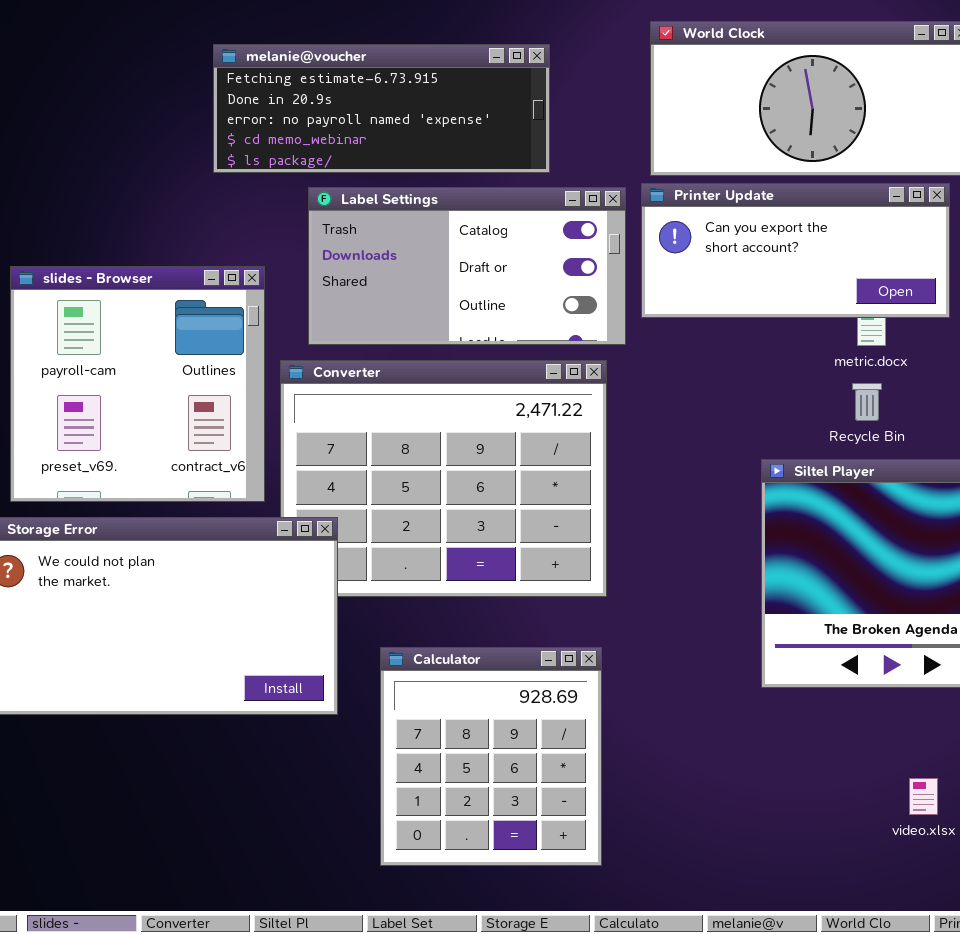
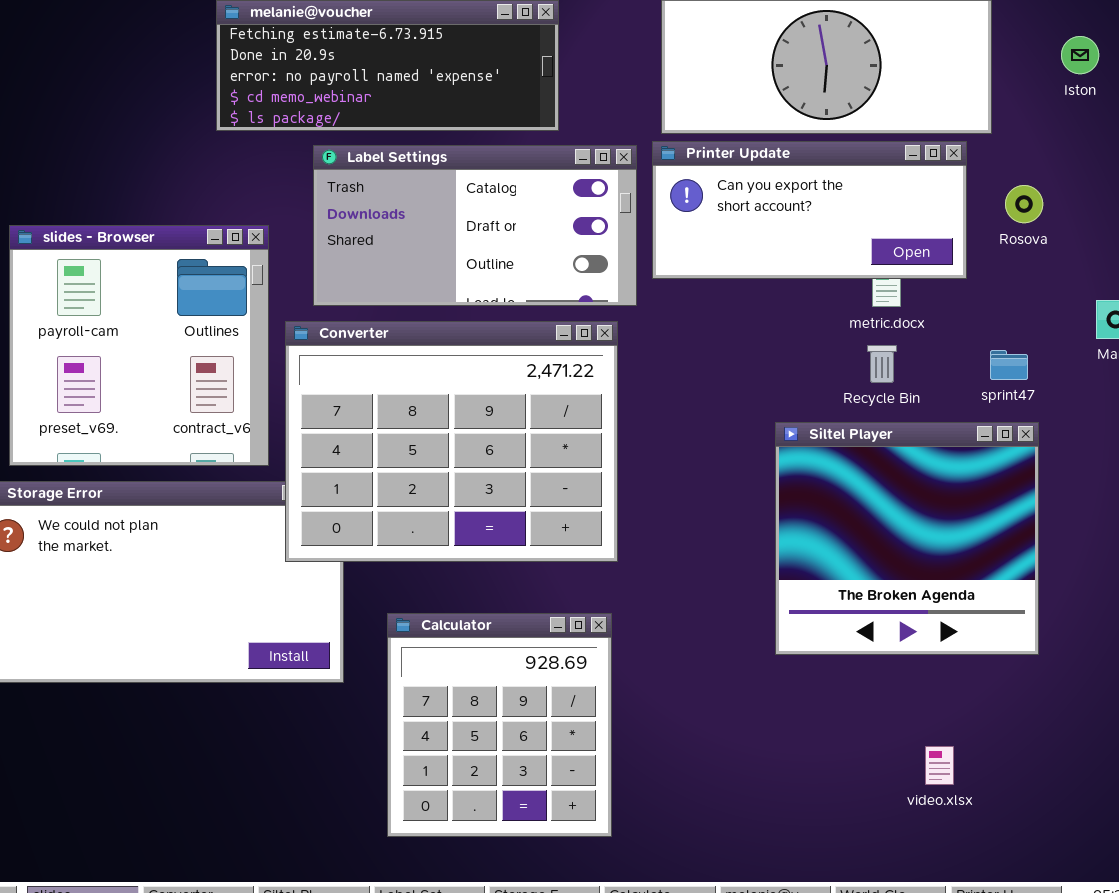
Converter: [280,360,607,597] -> [285,321,618,562], raised

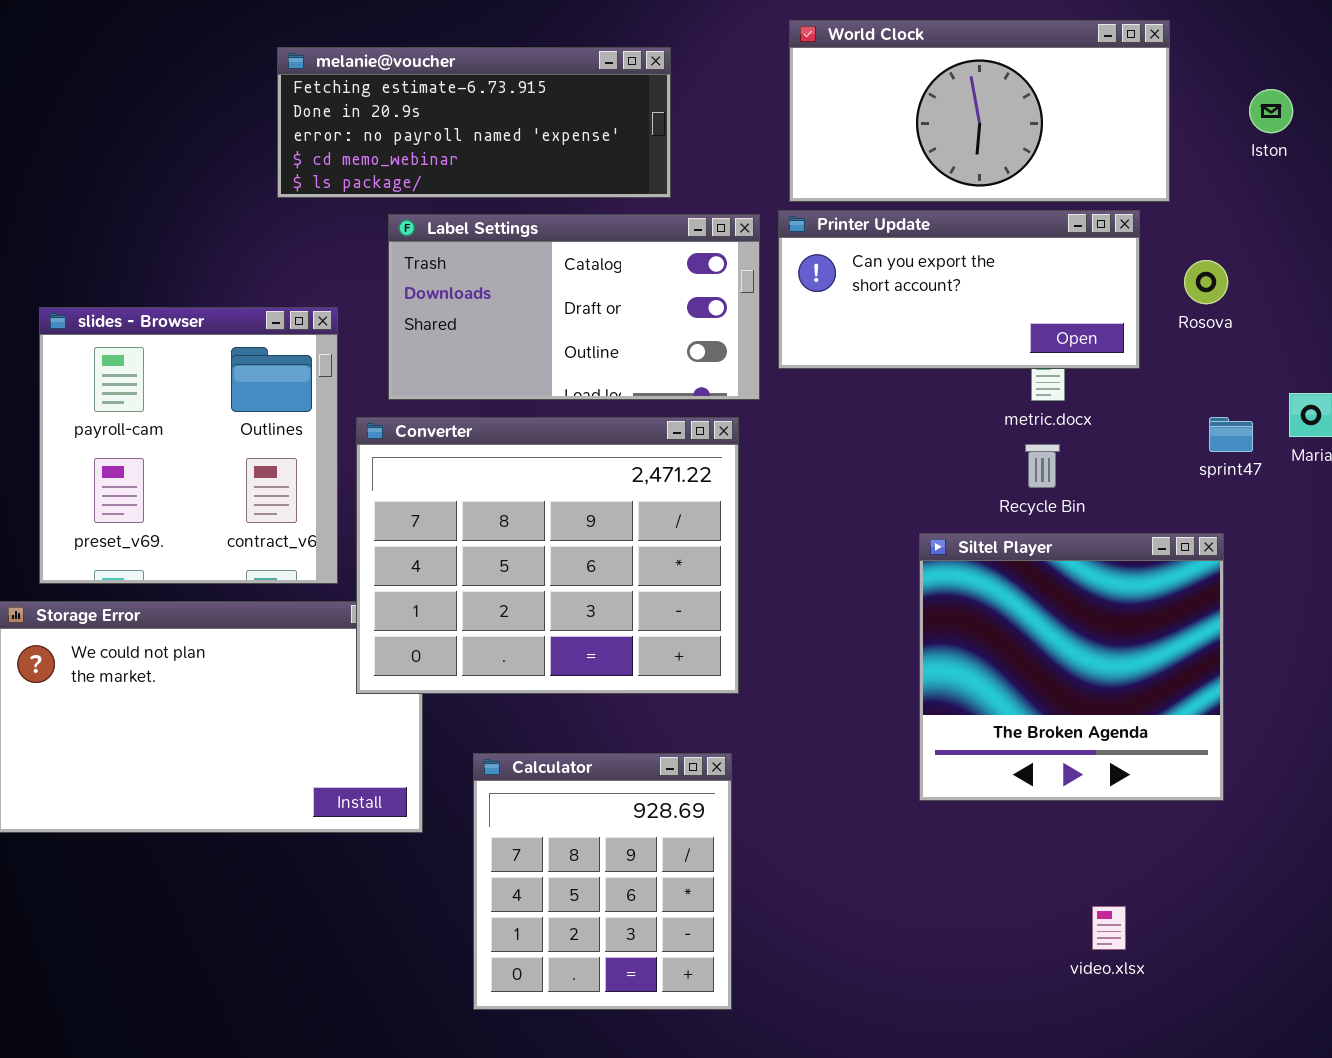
sprint47: [990,350,1028,380] -> [1209,417,1253,452], moved

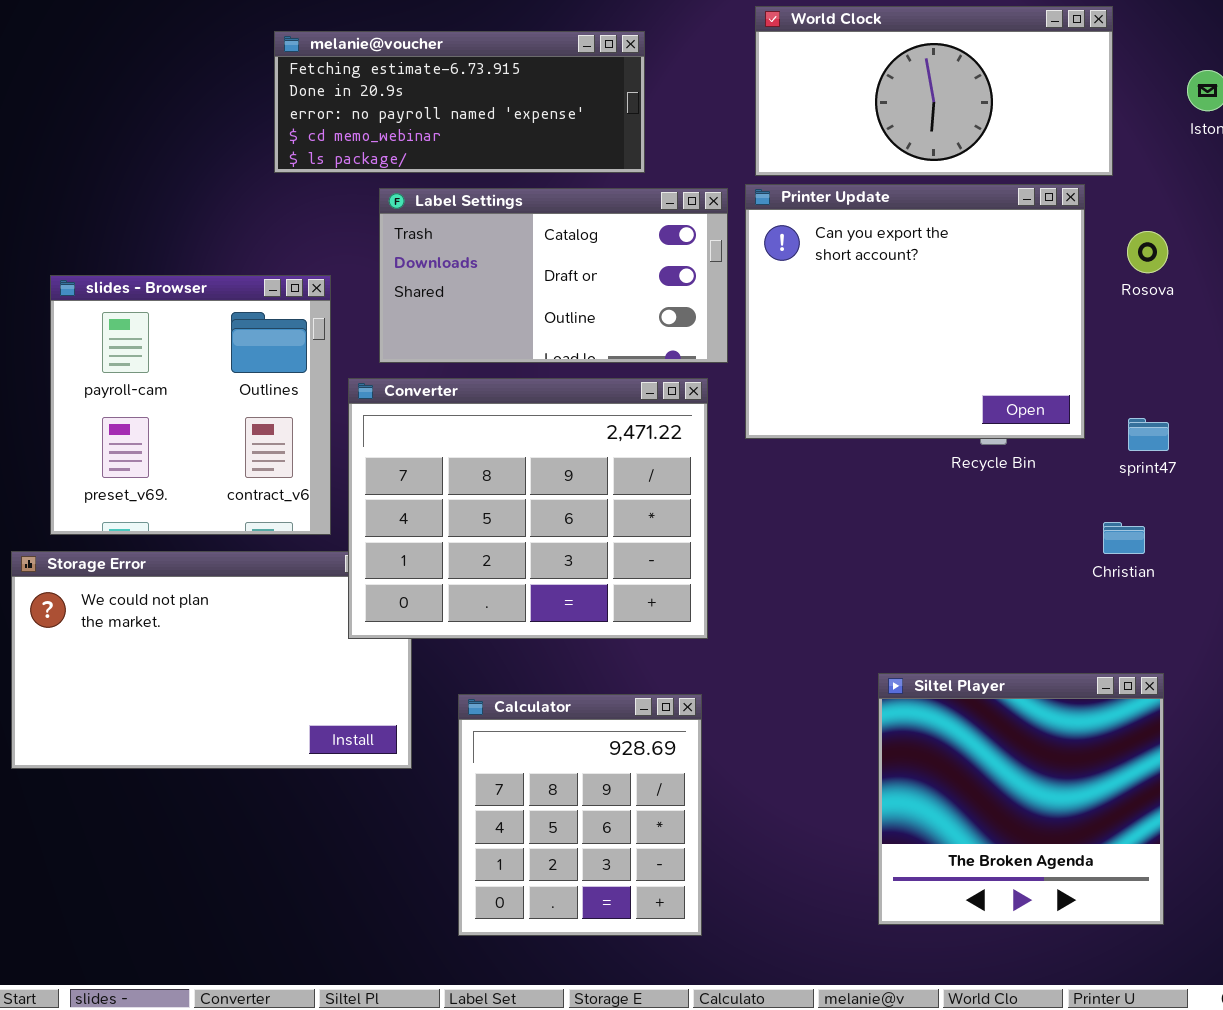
Printer Update: [778,210,1140,369] -> [745,184,1085,439], resized
sprint47: [1209,417,1253,452] -> [1128,418,1169,451], moved
Siltel Player: [919,533,1224,801] -> [878,673,1164,925], moved

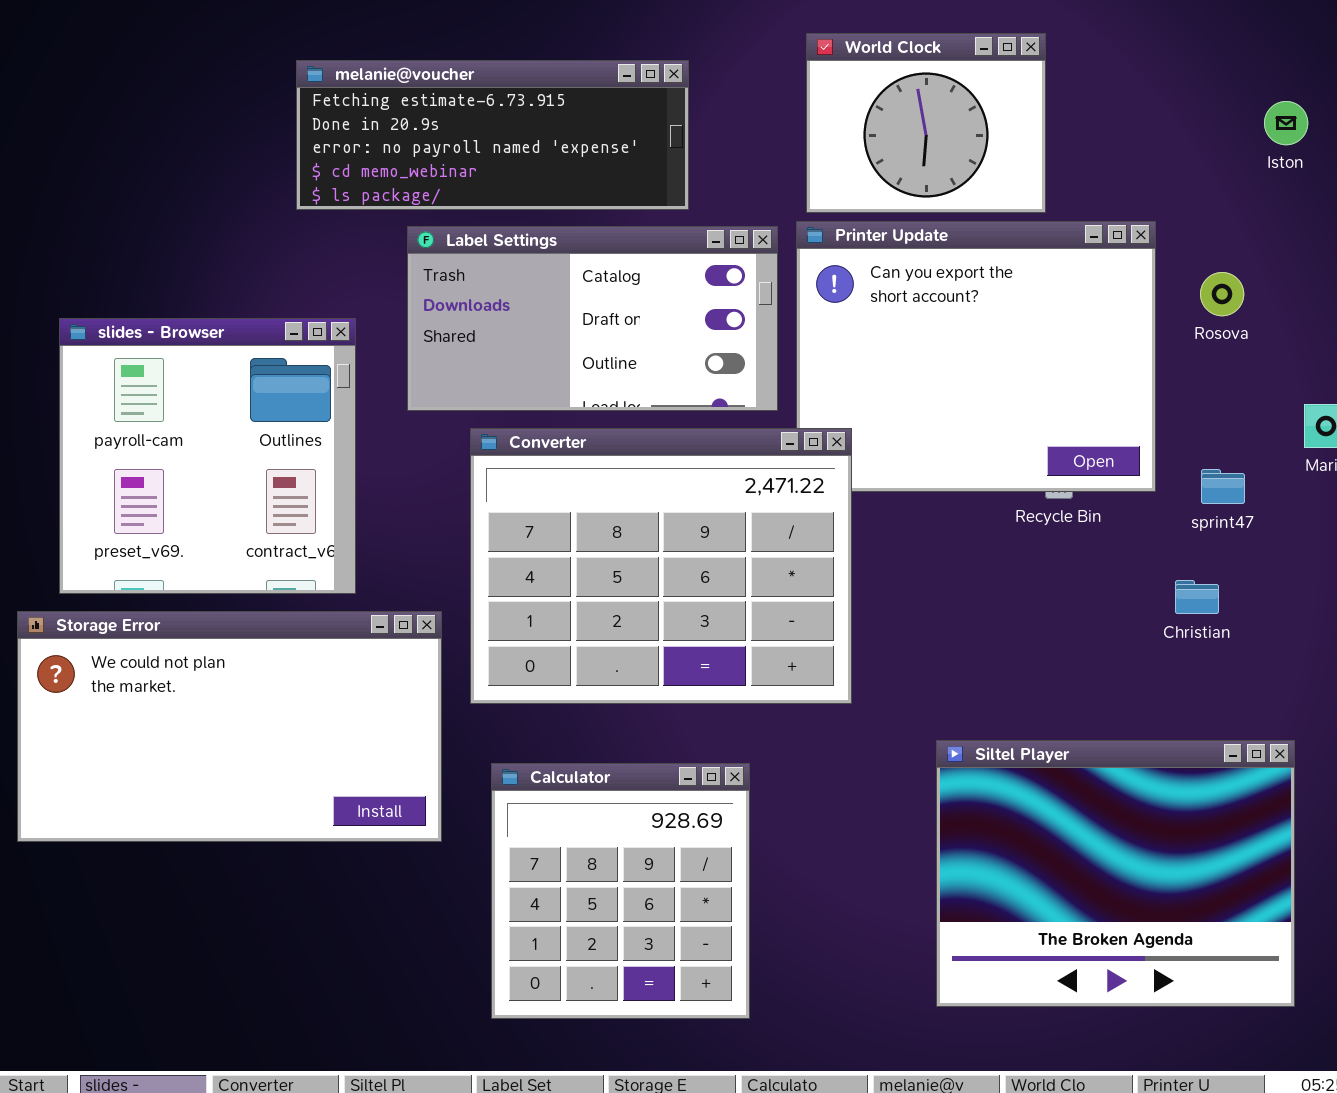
World Clock: [755,6,1113,176] -> [806,33,1046,213], resized
Converter: [348,378,708,639] -> [470,428,852,704], moved
Siltel Player: [878,673,1164,925] -> [936,740,1295,1007], resized

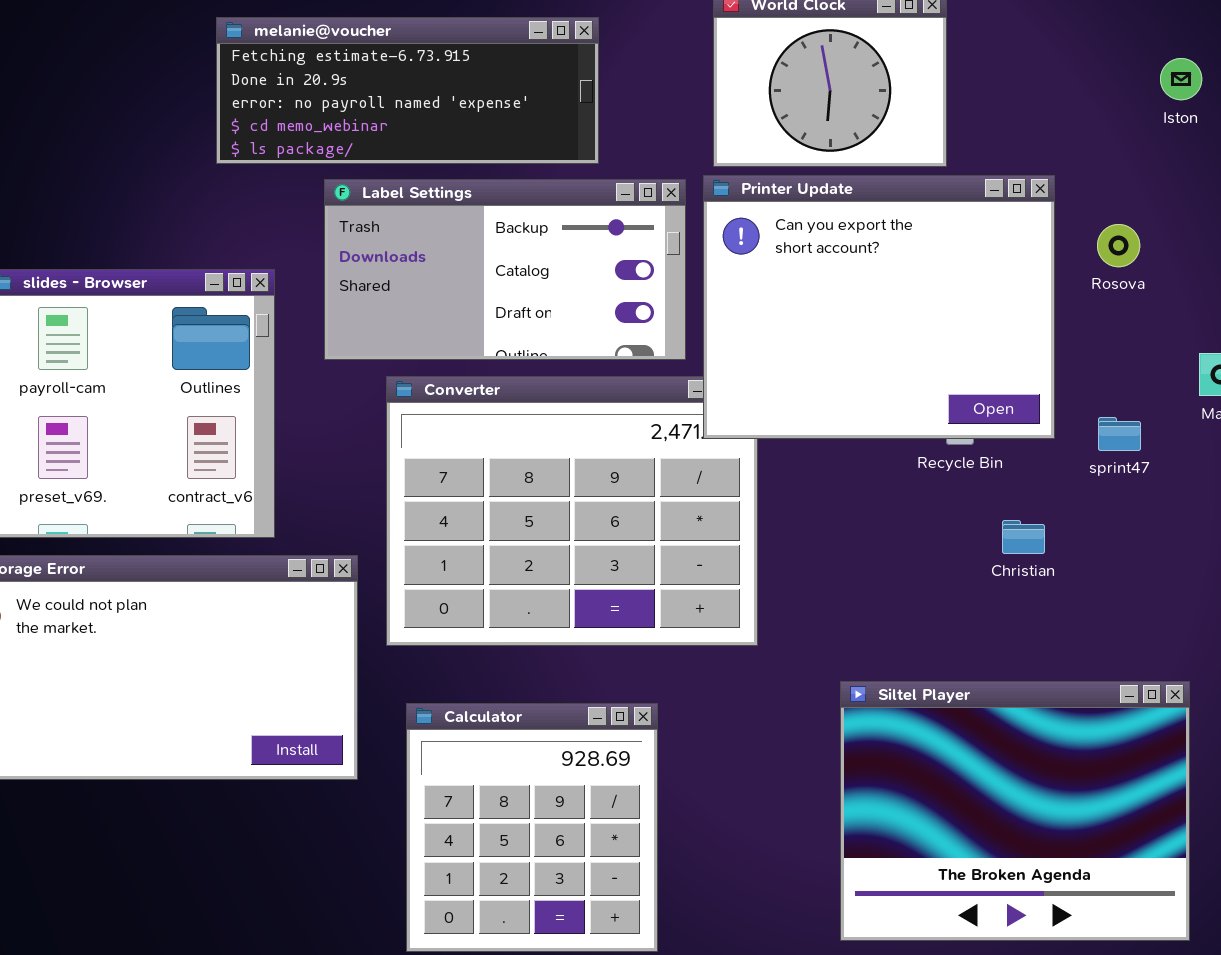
Printer Update: [796,221,1156,492] -> [703,175,1055,439], raised
Label Settings: [407,226,778,411] -> [324,179,686,360], scrolled up 1 row
Christian: [1175,580,1219,614] -> [1002,520,1045,554], moved

